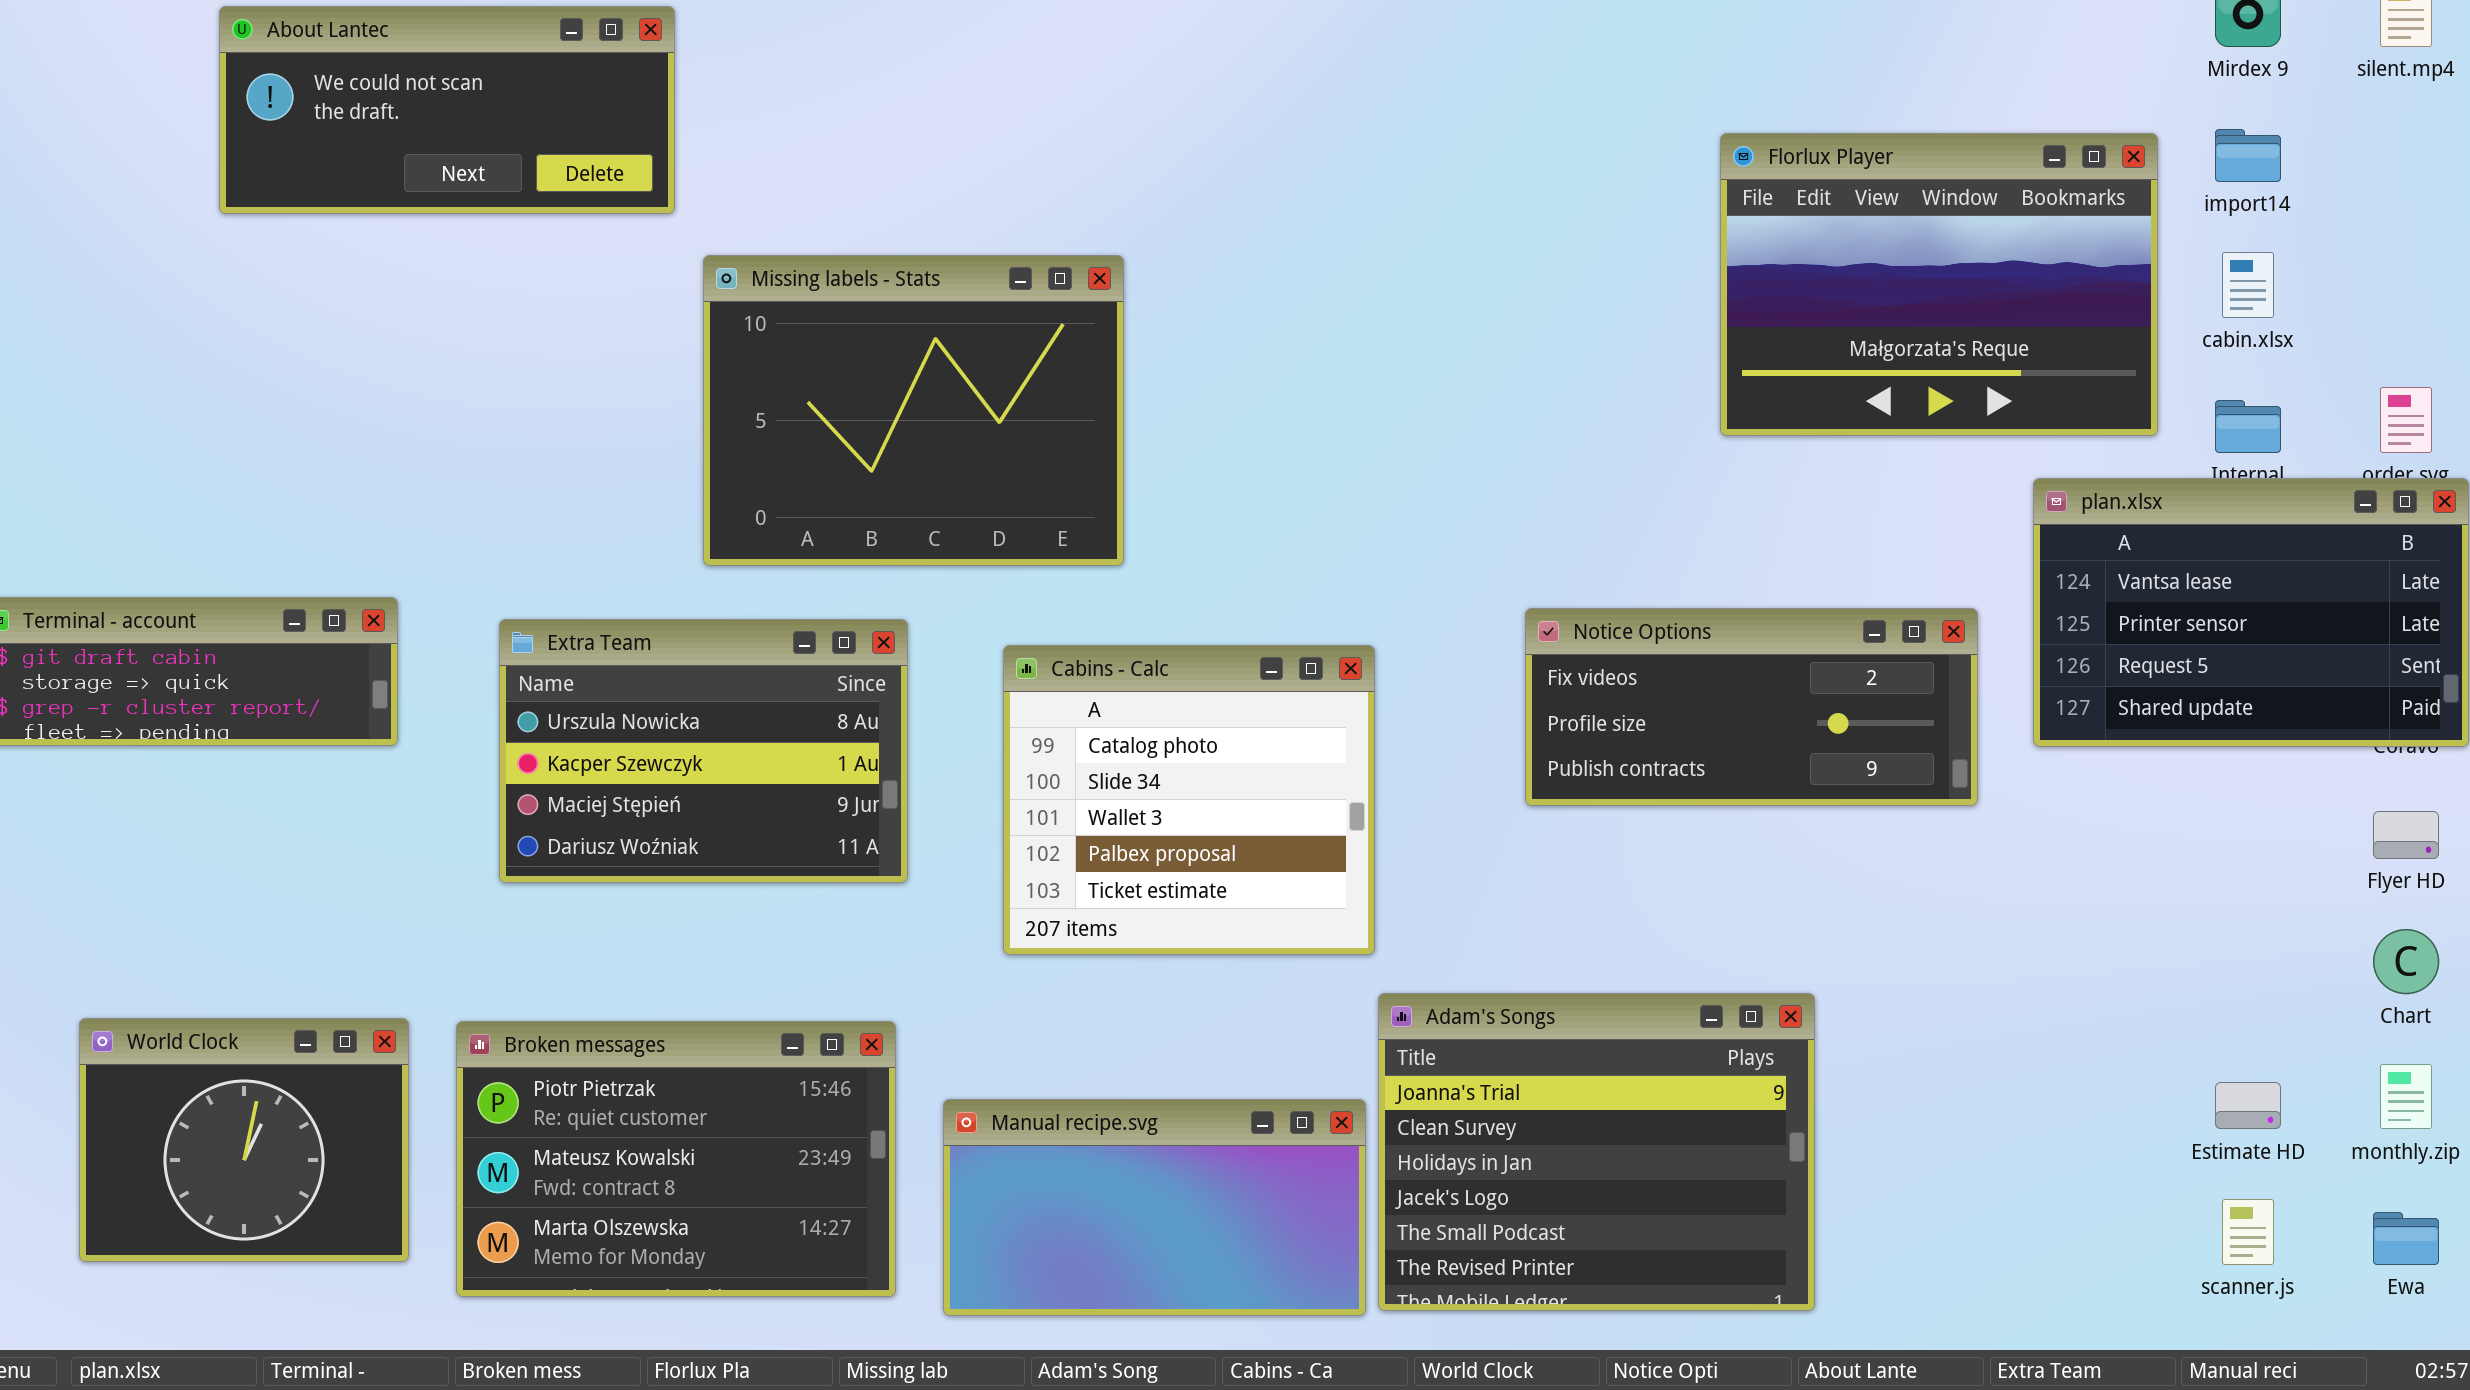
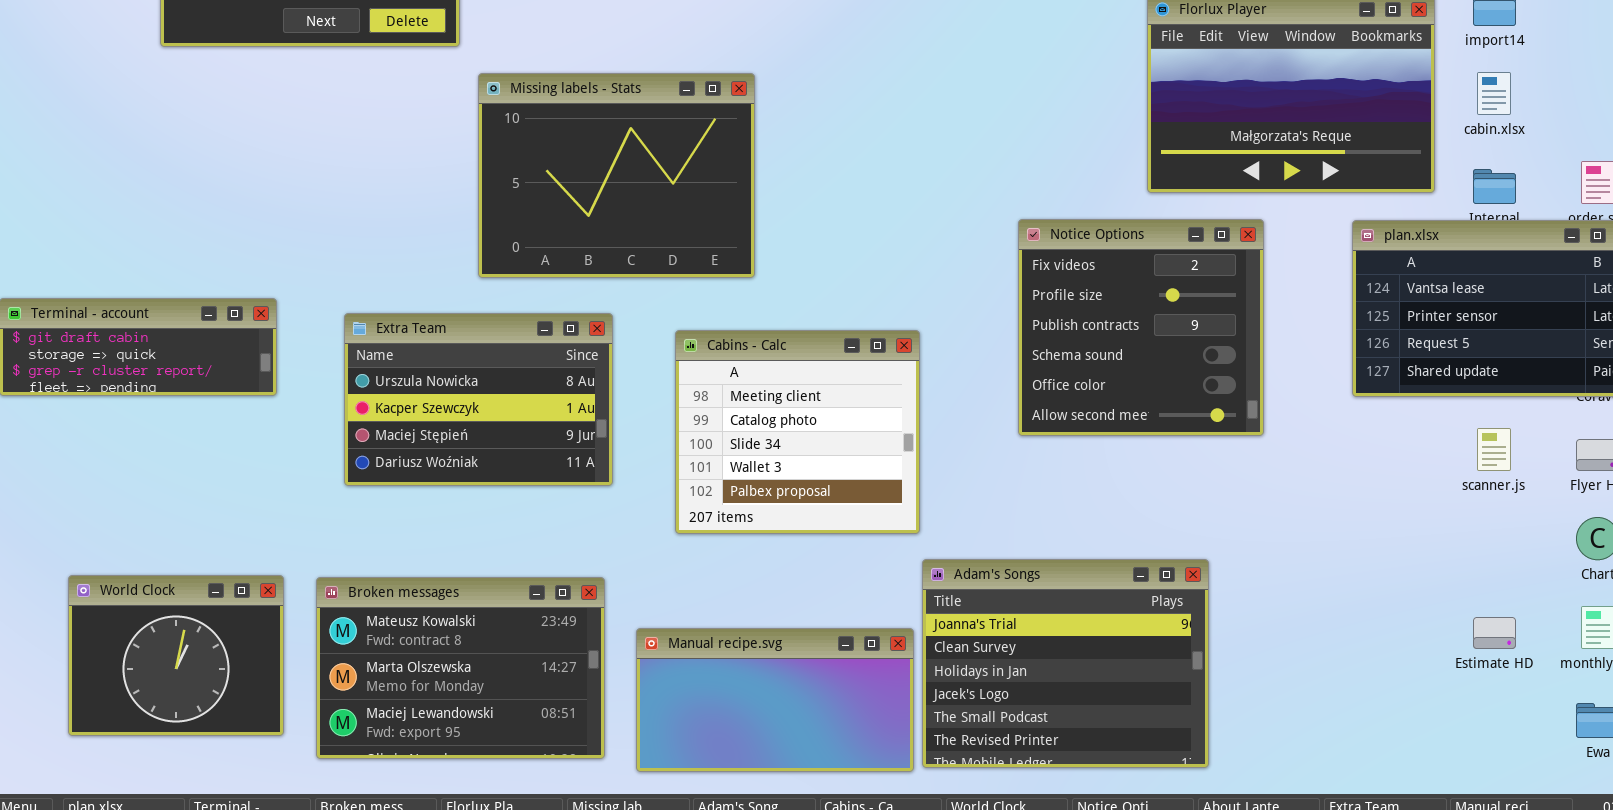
Notice Options: [1525,608,1978,806] -> [1018,219,1264,436], resized
Cabins - Calc: [1003,645,1375,955] -> [675,330,920,534], scrolled up 1 row
Broken messages: [456,1021,896,1297] -> [316,577,605,759], scrolled down 1 row
scanner.js: [2222,1199,2274,1265] -> [1477,428,1511,471], moved

